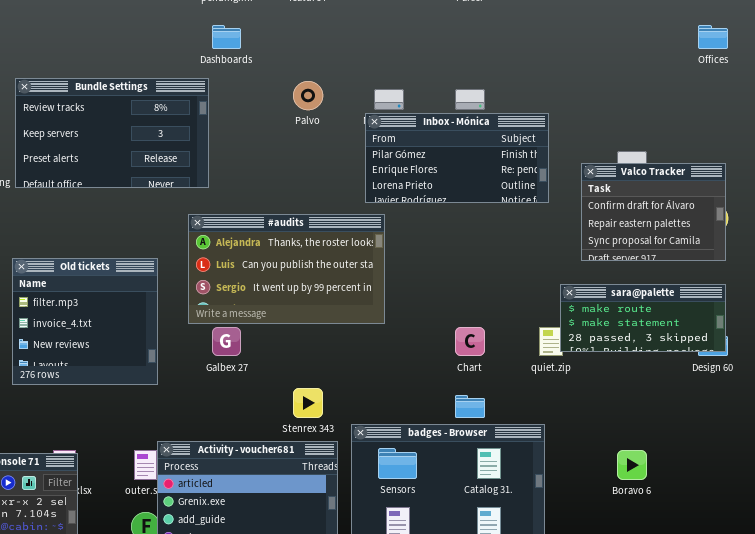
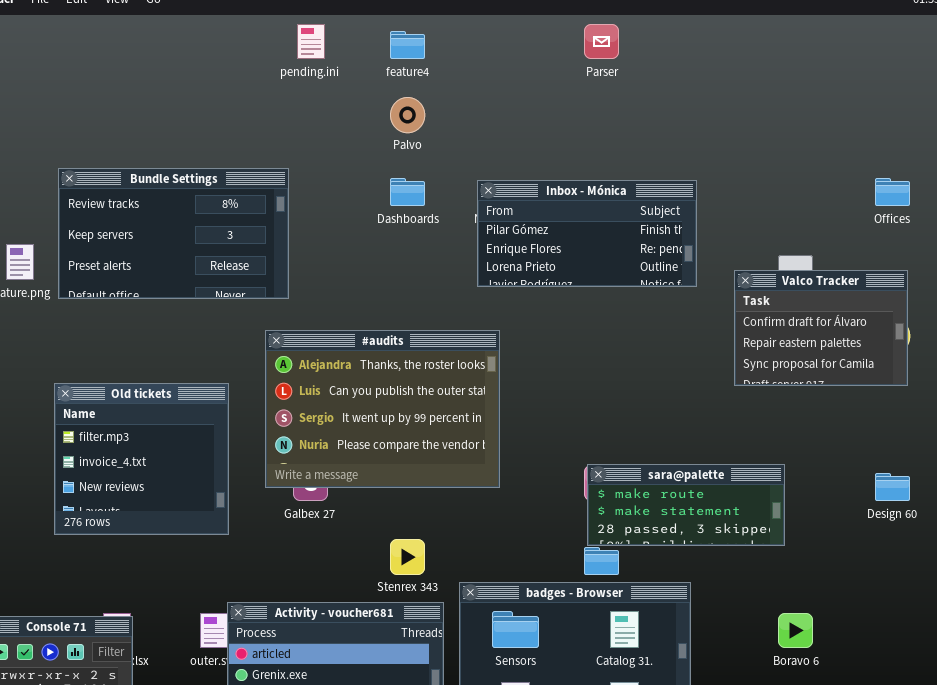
Dashboards: [212,25,241,49] -> [390,178,425,206], moved
Offices: [698,25,728,49] -> [875,178,910,206], moved
Palvo: [293,81,323,110] -> [390,97,425,133], moved
Inbox - Mónica: [365,113,549,203] -> [477,180,697,287], moved
#audits: [188,214,385,324] -> [265,330,500,488], resized
sara@palette: [560,284,726,352] -> [587,464,785,546], moved

